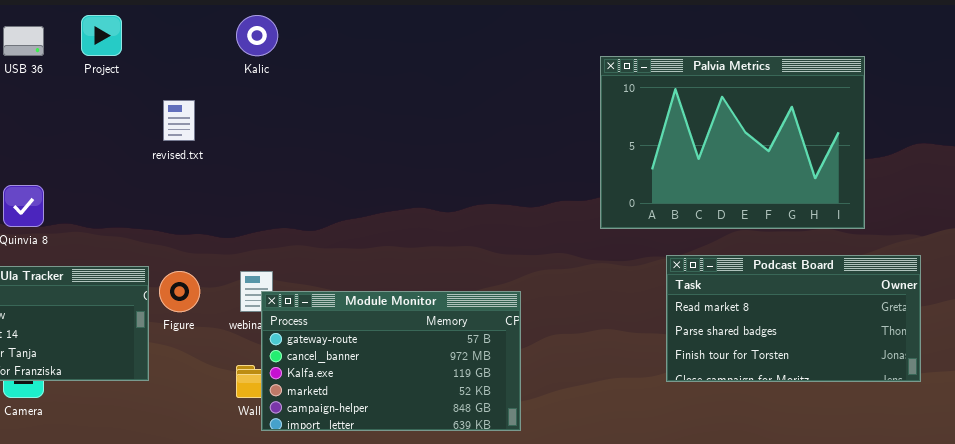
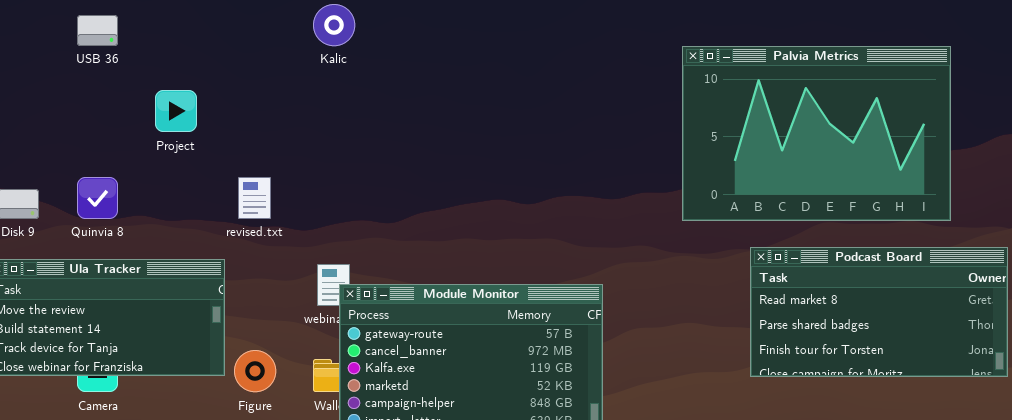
Project: [81,15,122,56] -> [155,90,197,132], moved
revised.txt: [163,100,195,141] -> [238,177,271,219], moved
Figure: [159,271,200,312] -> [234,350,276,392], moved

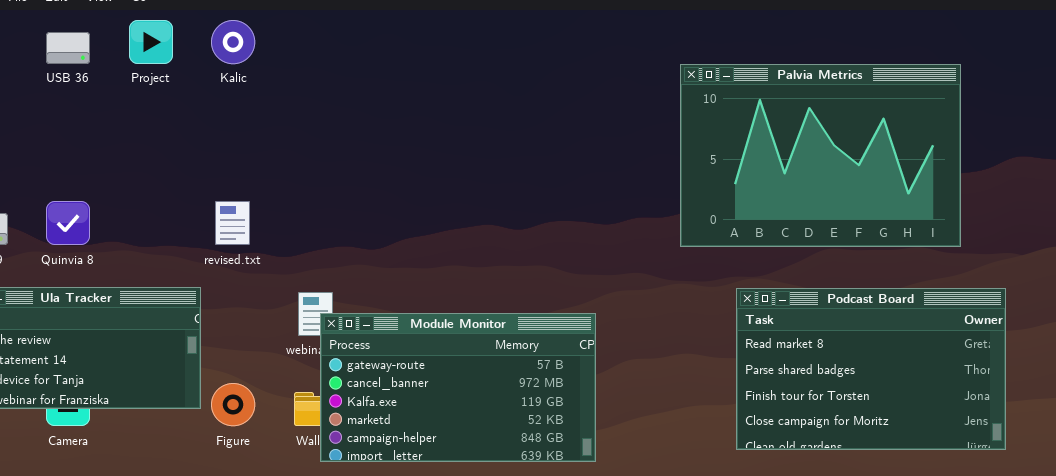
Kalic: [313,4,355,46] -> [211,20,255,64], moved
Project: [155,90,197,132] -> [129,20,173,64], moved
Podcast Board: [750,247,1008,377] -> [736,288,1006,450], moved, resized

